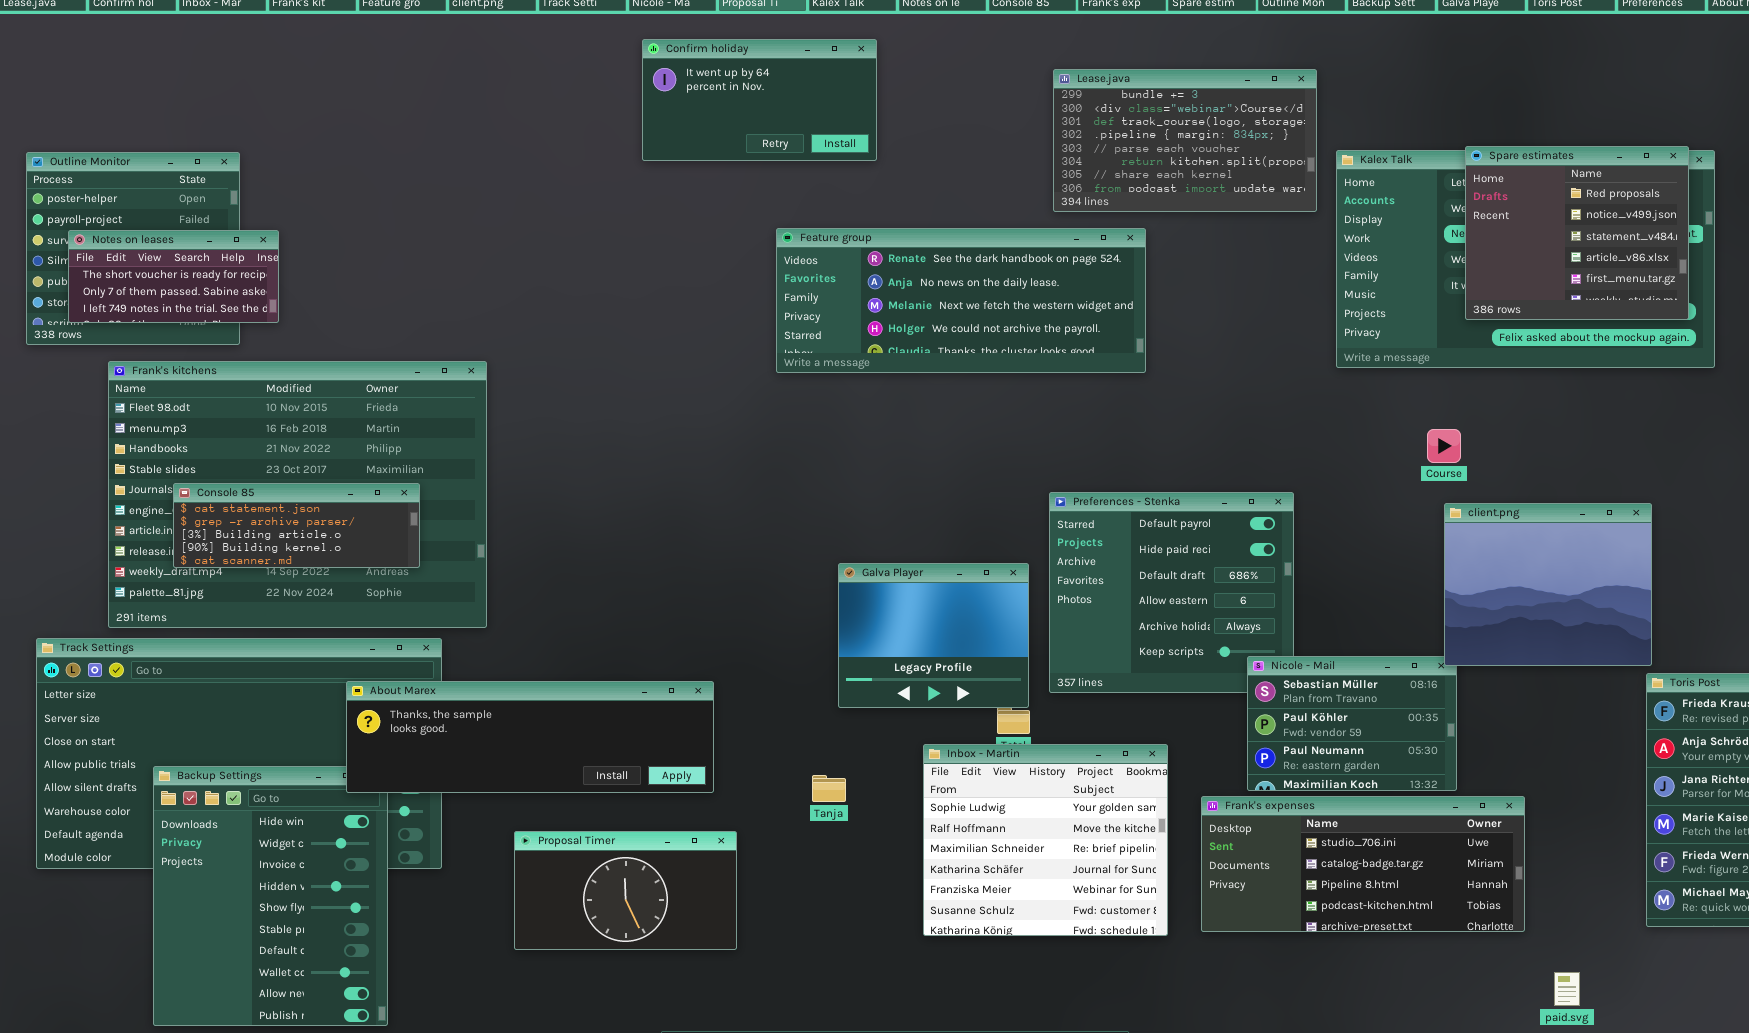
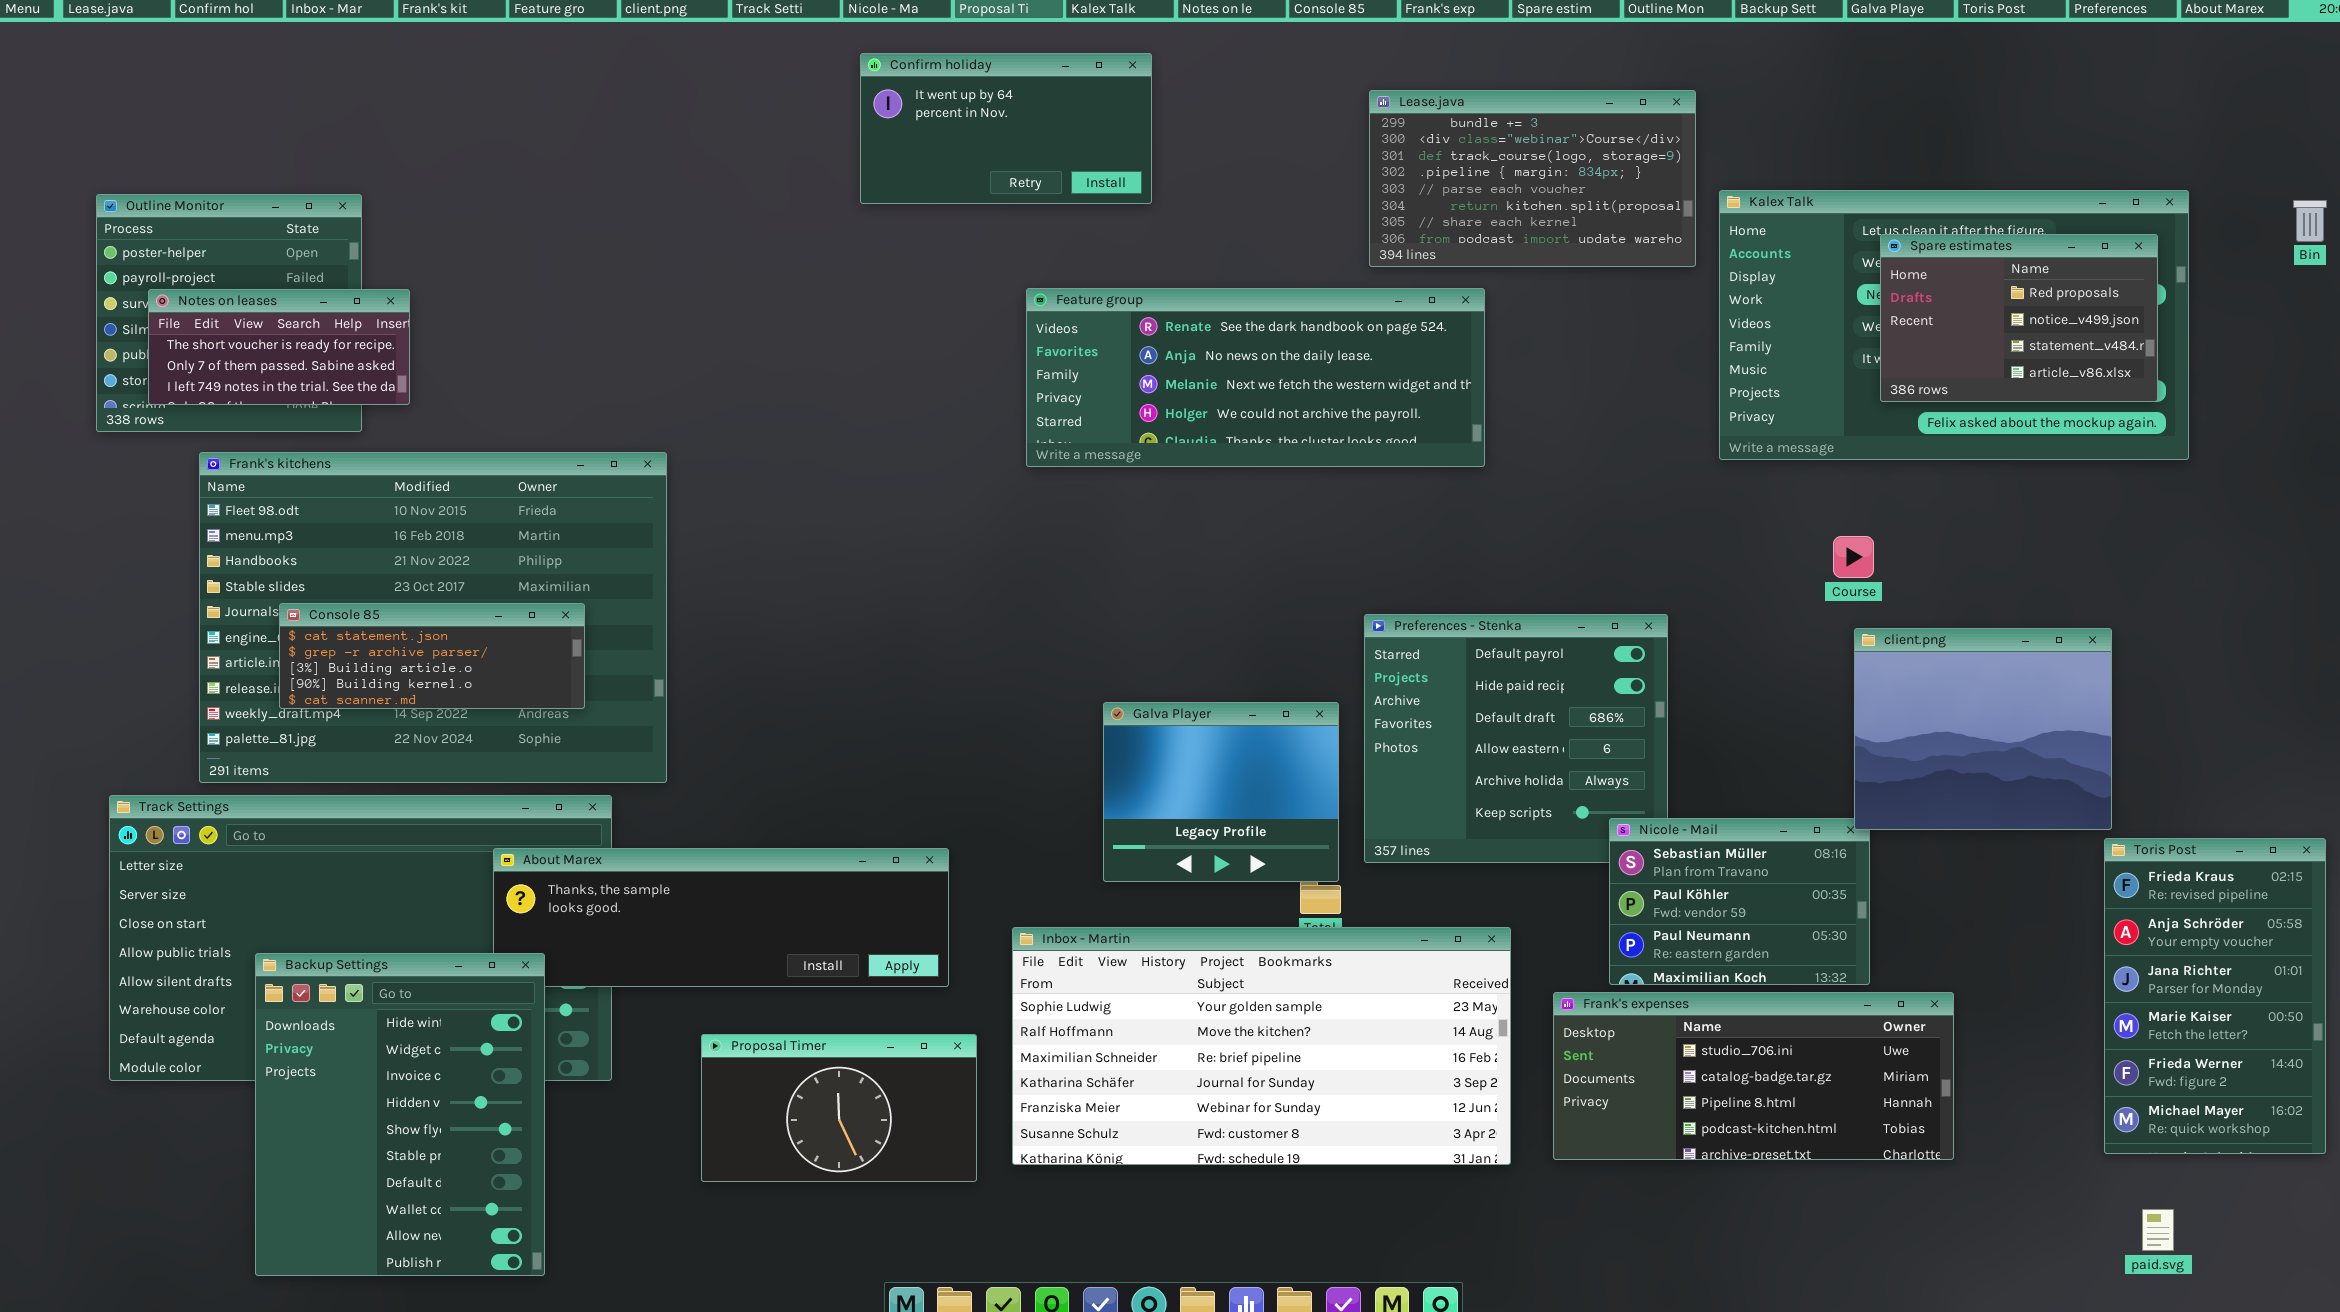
Spare estimates: [1465,146,1689,320] -> [1880,234,2158,402], resized
Inbox - Martin: [923,744,1168,936] -> [1012,927,1511,1165], resized
Backup Settings: [153,766,388,1026] -> [255,953,545,1276], raised
paid.svg: [1554,972,1580,1006] -> [2142,1209,2174,1251], moved

